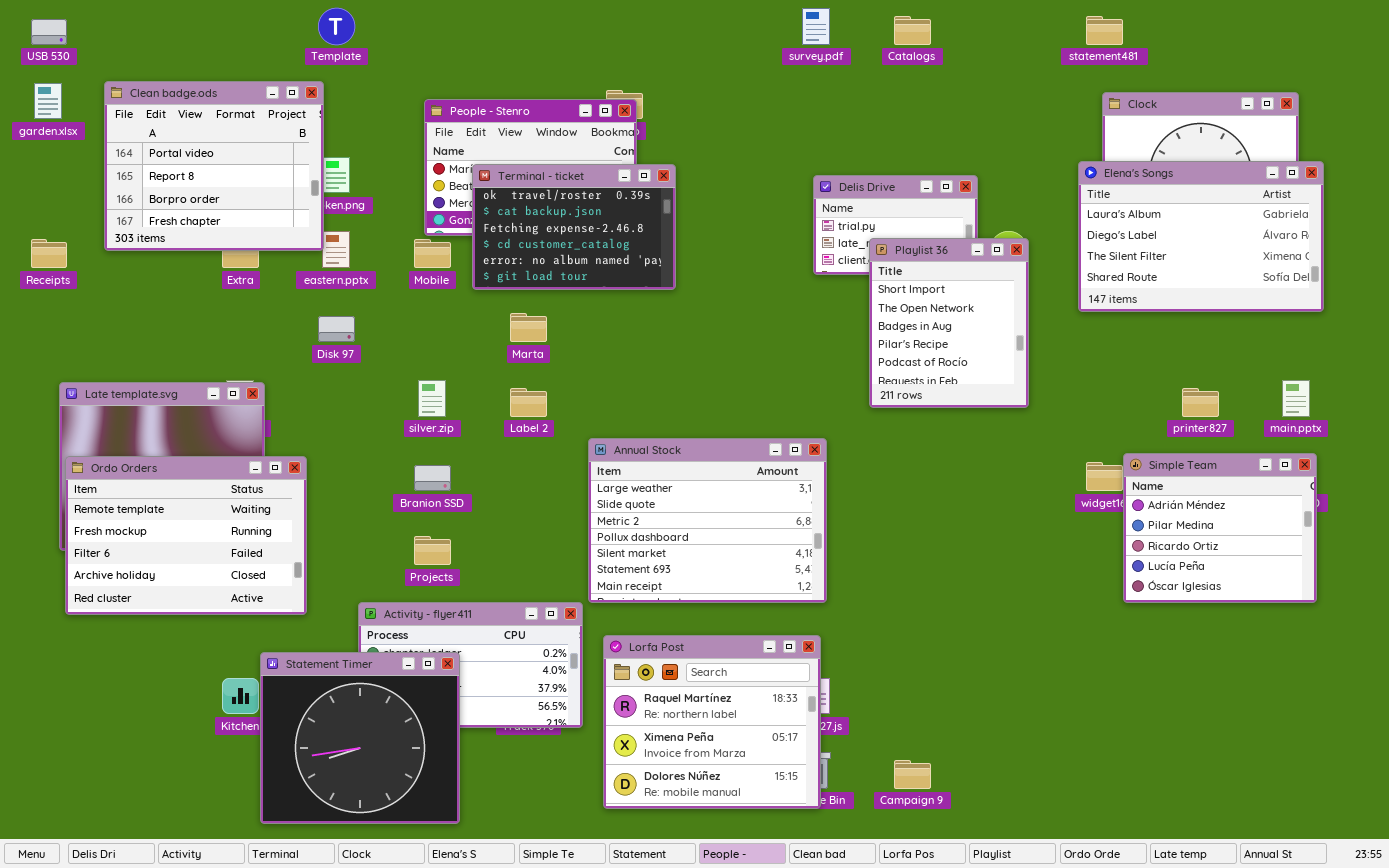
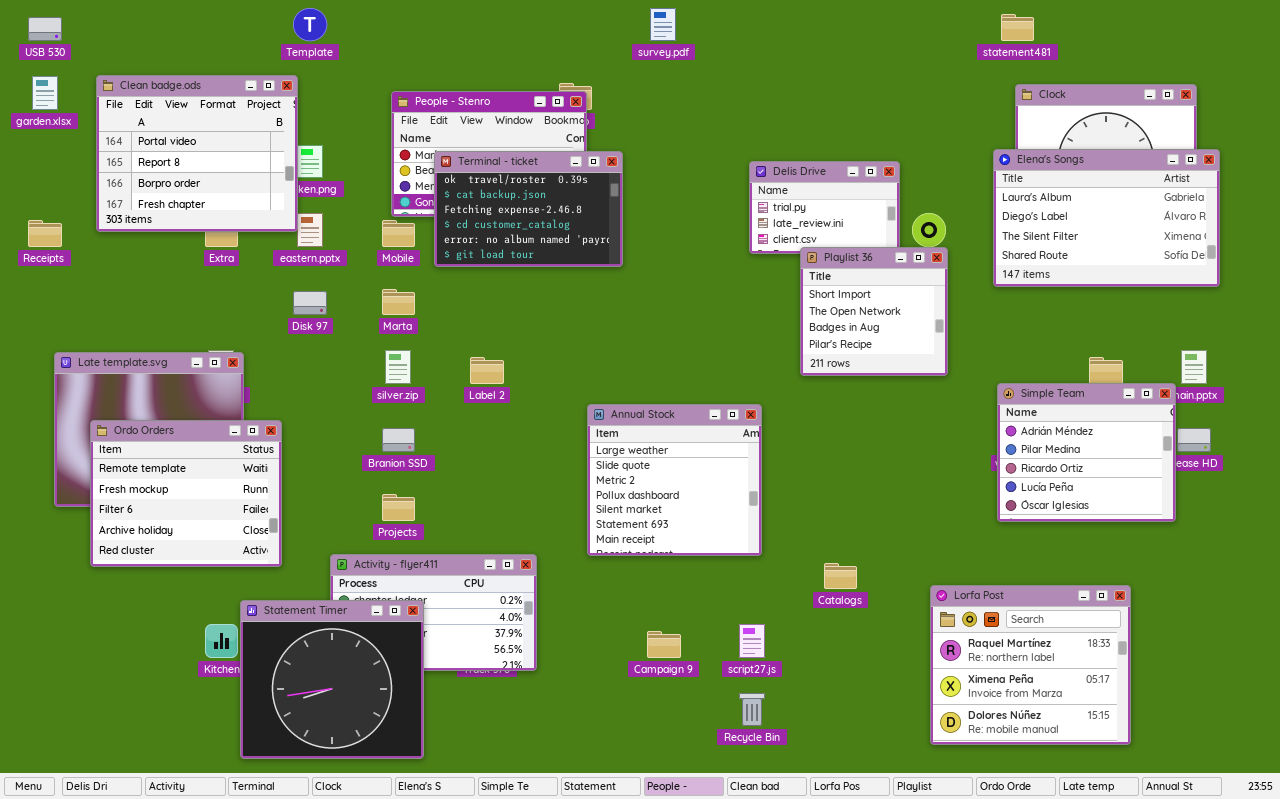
survey.pdf: [802,8,830,45] -> [650,8,676,41], moved
Catalogs: [894,16,931,45] -> [824,563,857,589], moved
Playlist 36: [869,238,1029,408] -> [800,247,948,376], resized
Marta: [510,313,547,342] -> [382,289,415,315], moved
Annual Stock: [588,438,827,603] -> [587,404,762,556], resized
Simple Team: [1123,453,1317,603] -> [997,383,1176,522], moved
Ordo Orders: [65,456,307,615] -> [90,420,282,567], resized
Lorfa Post: [603,635,821,809] -> [930,585,1131,745], moved
Campaign 9: [894,760,931,789] -> [647,631,681,658], moved

